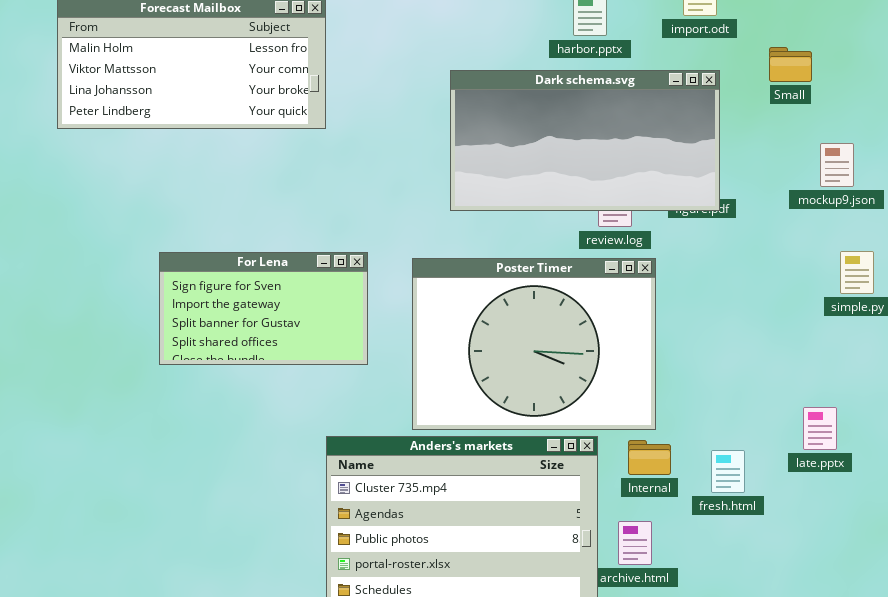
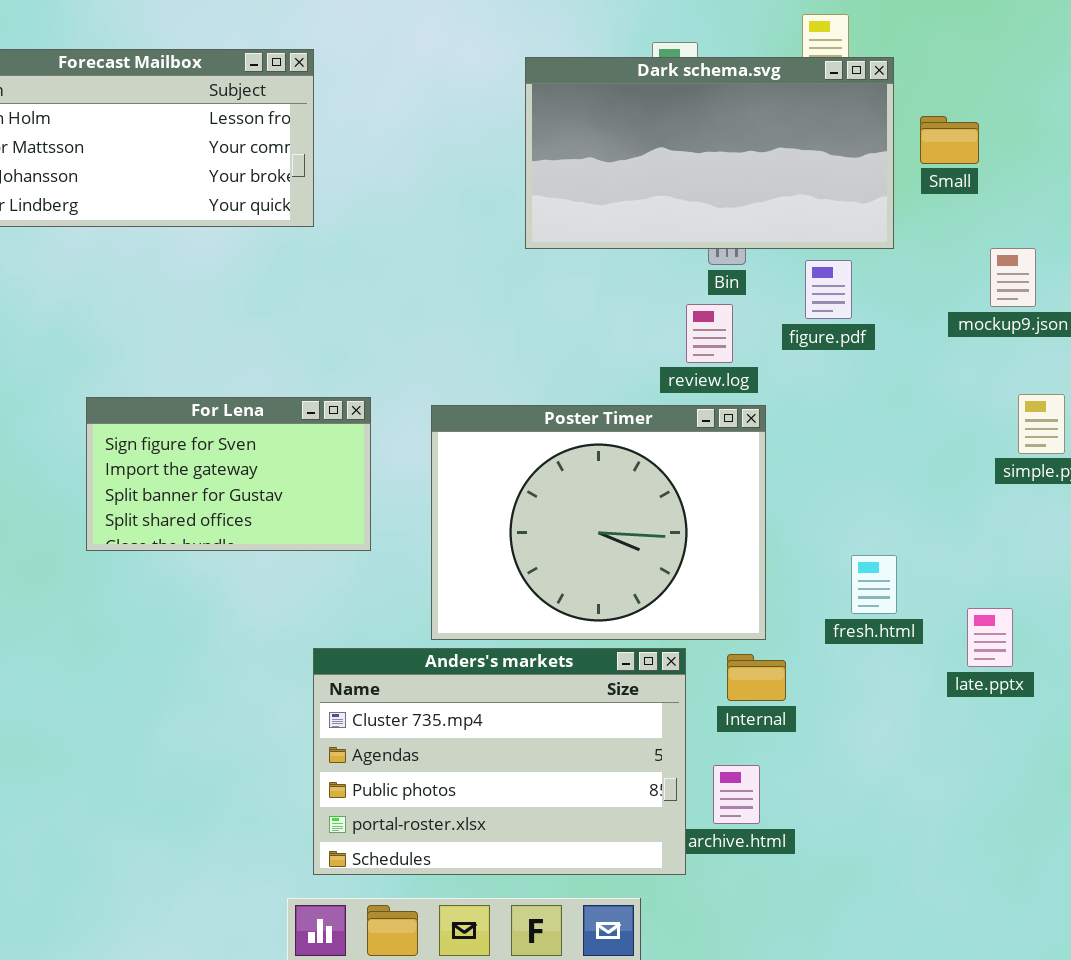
Dark schema.svg: [450,70,720,211] -> [525,57,894,249], moved
fresh.html: [711,450,745,493] -> [851,555,897,614], moved

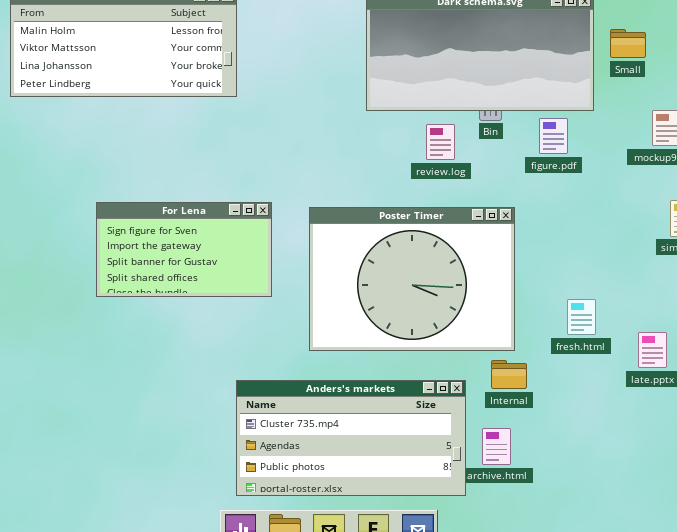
review.log: [686,304,733,363] -> [426,124,455,160], moved
Anders's markets: [313,648,686,875] -> [236,380,466,496], resized

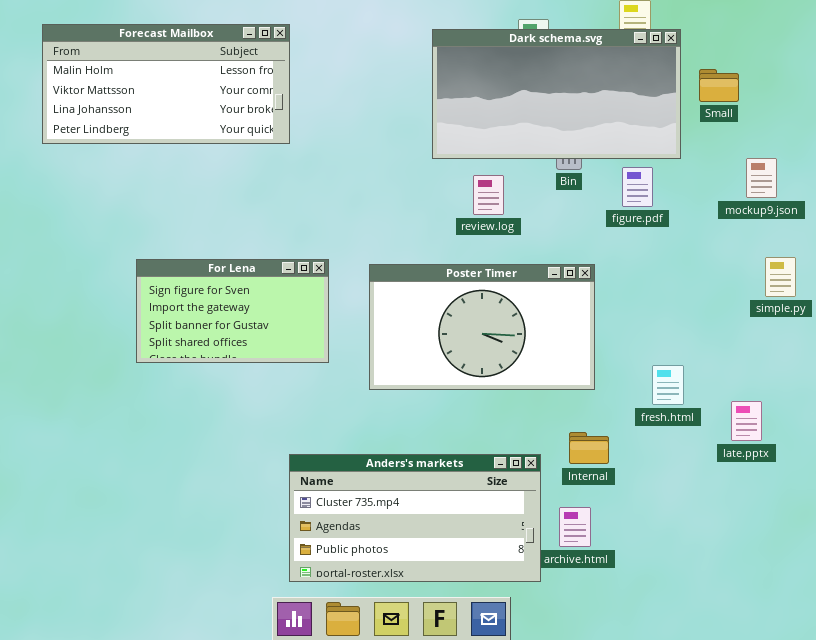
review.log: [426,124,455,160] -> [473,175,504,215], moved
Poster Timer: [309,207,515,351] -> [369,264,595,390], resized

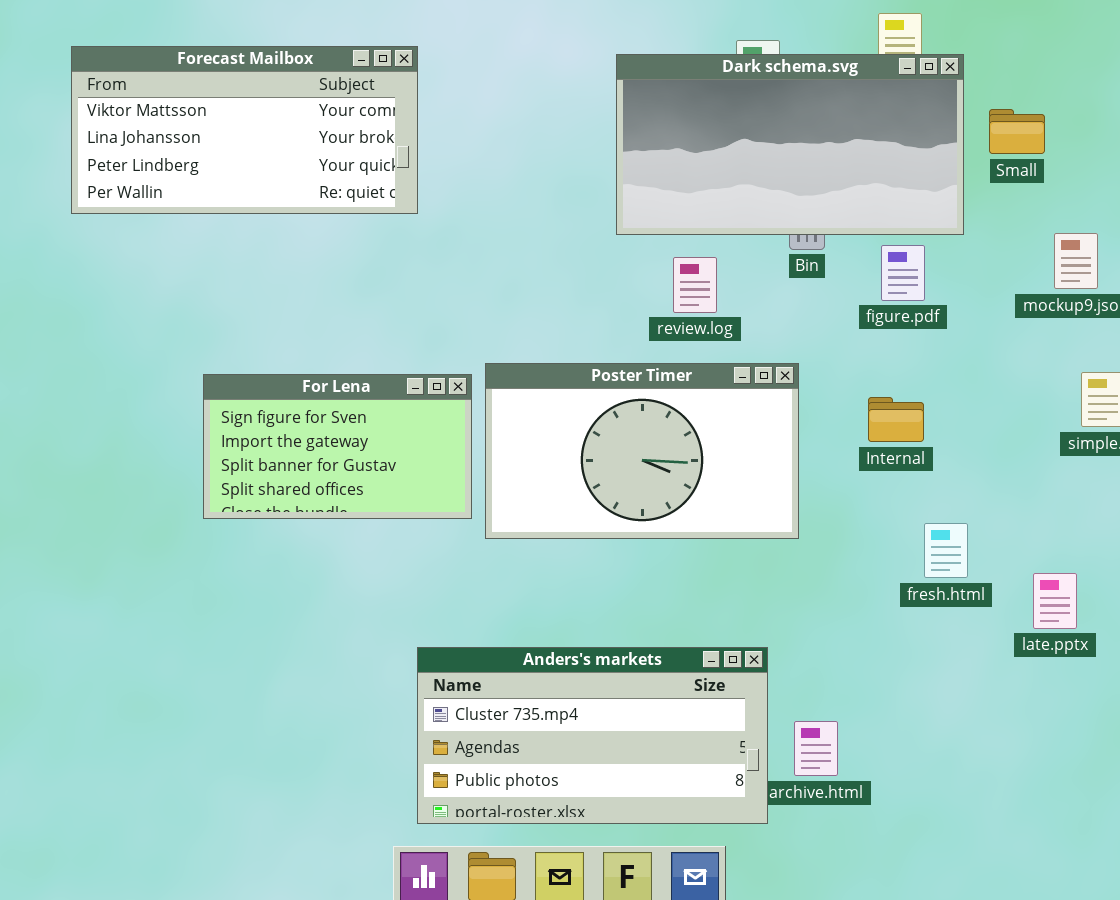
Forecast Mailbox: [42,24,290,144] -> [71,46,418,214], scrolled down 1 row
Poster Timer: [369,264,595,390] -> [485,363,799,539], moved
Internal: [569,432,609,464] -> [868,397,924,442], moved

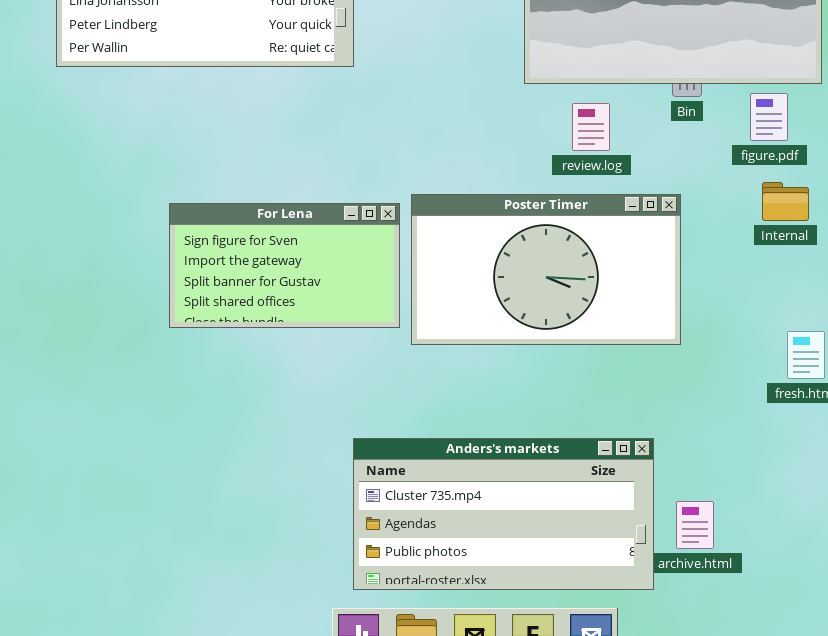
Internal: [868,397,924,442] -> [762,182,809,221], moved

